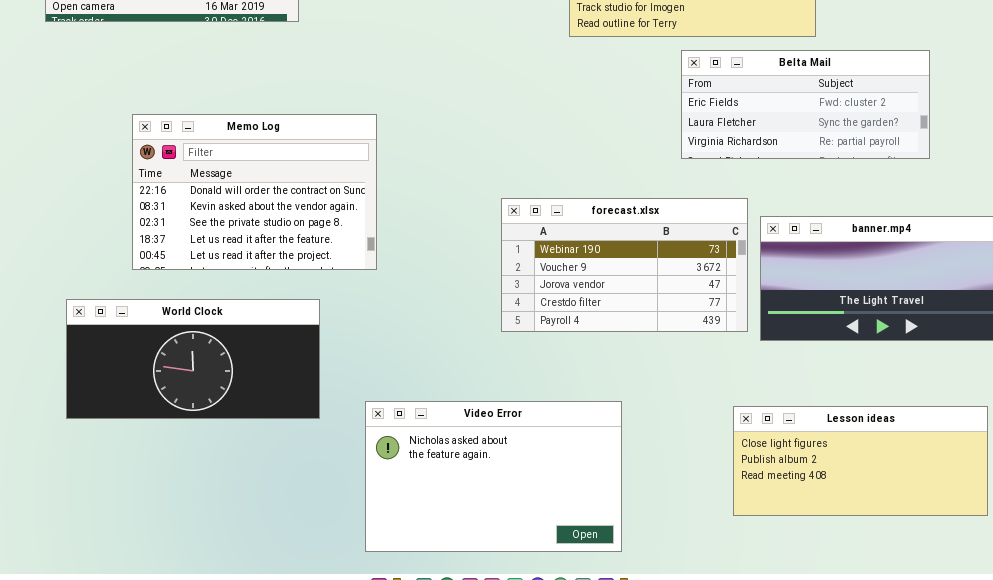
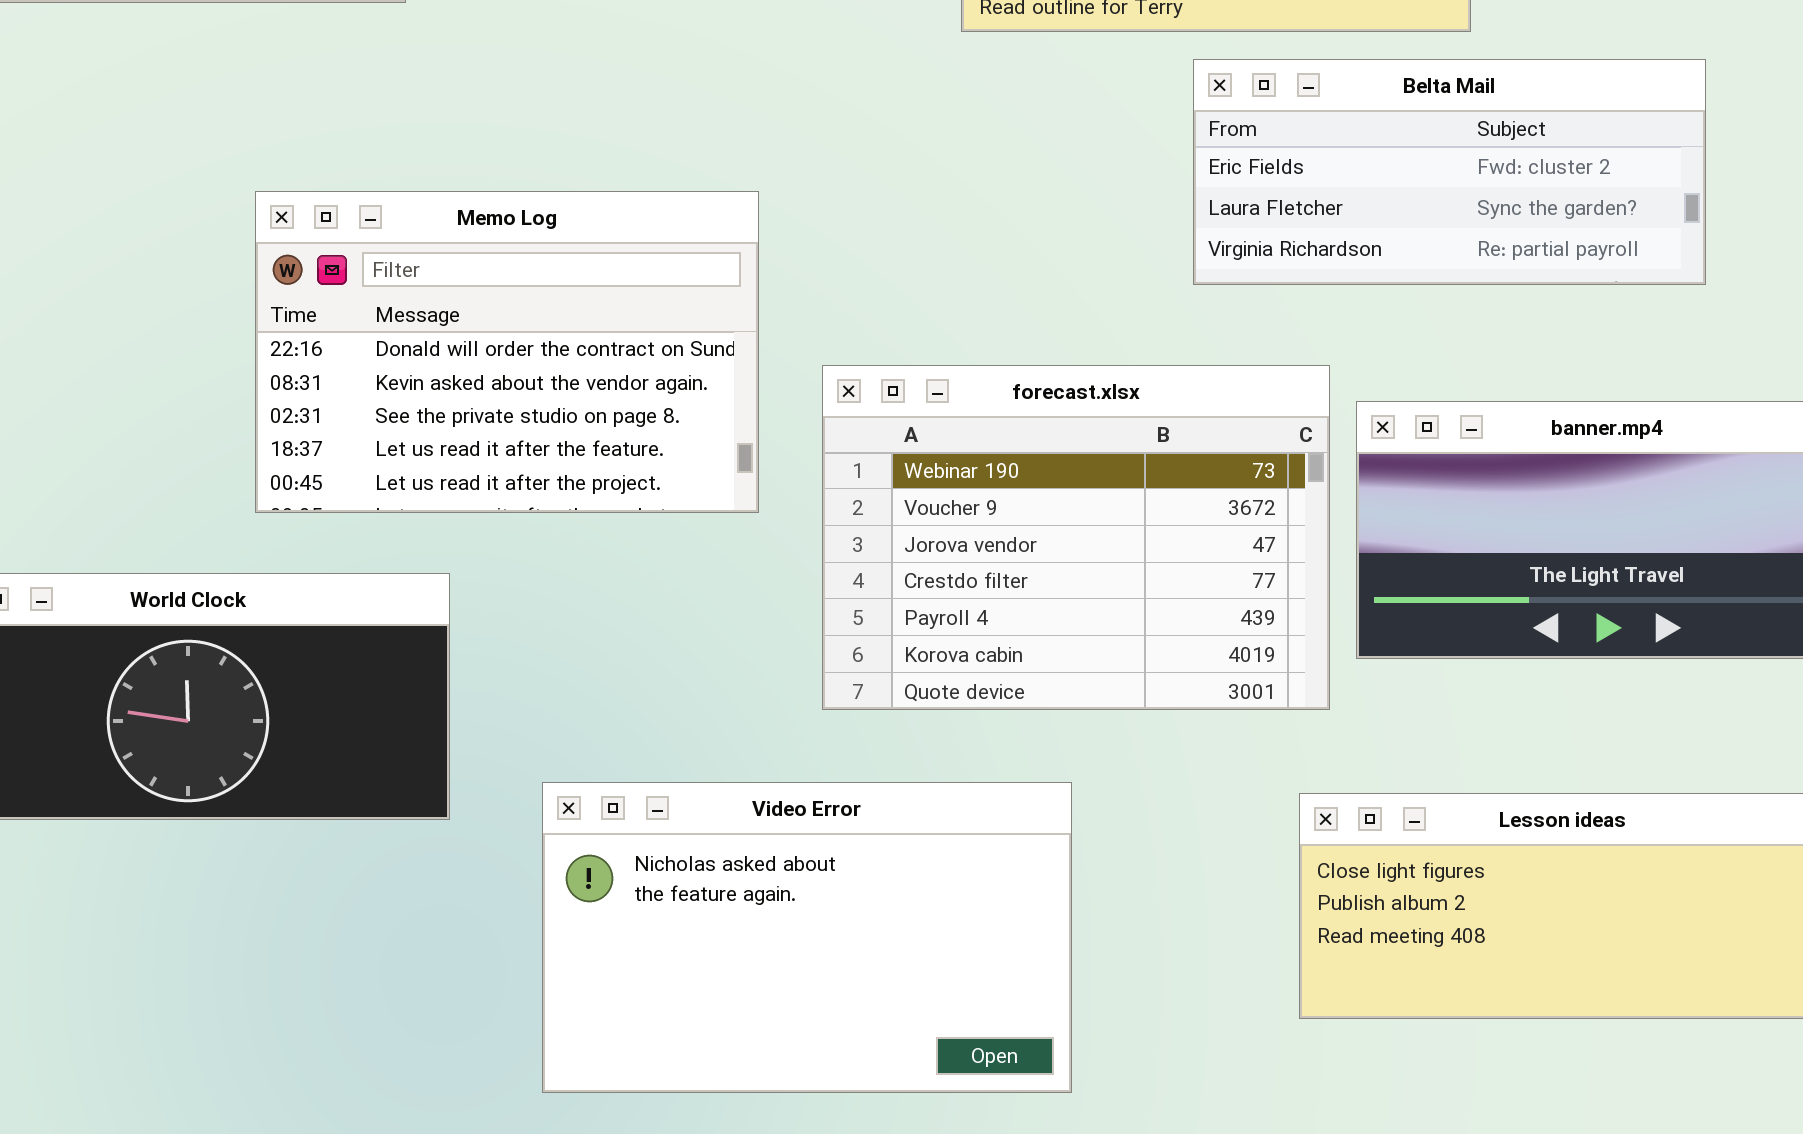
Memo Log: [132,114,377,270] -> [255,191,759,513], moved
forecast.xlsx: [501,198,748,332] -> [822,365,1330,710], resized

